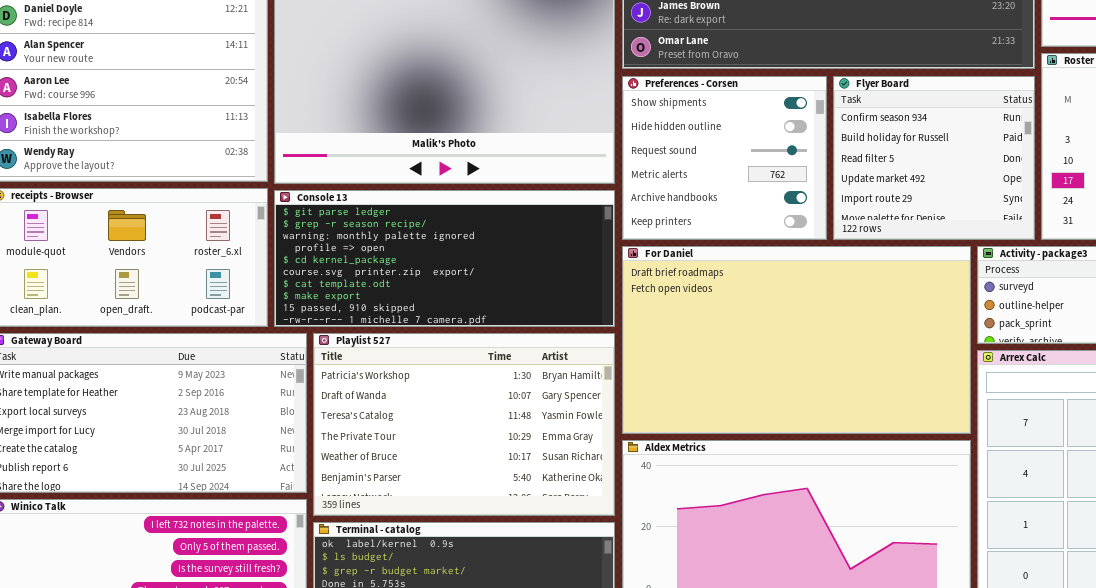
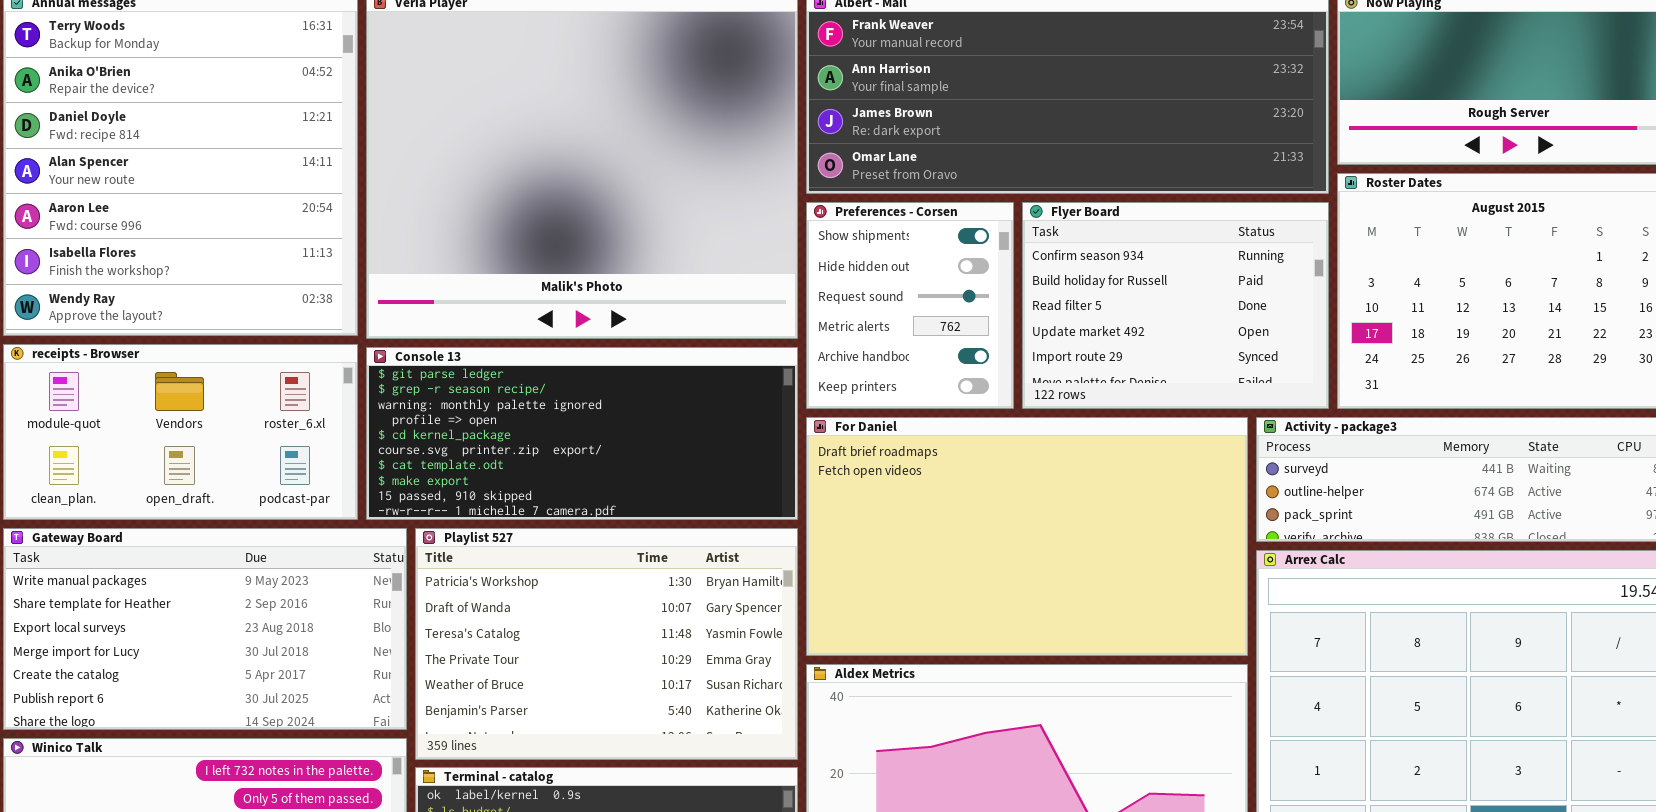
Preferences - Corsen: [622,76,827,240] -> [806,202,1014,409], resized
Flyer Board: [833,76,1035,240] -> [1022,202,1329,409], resized

